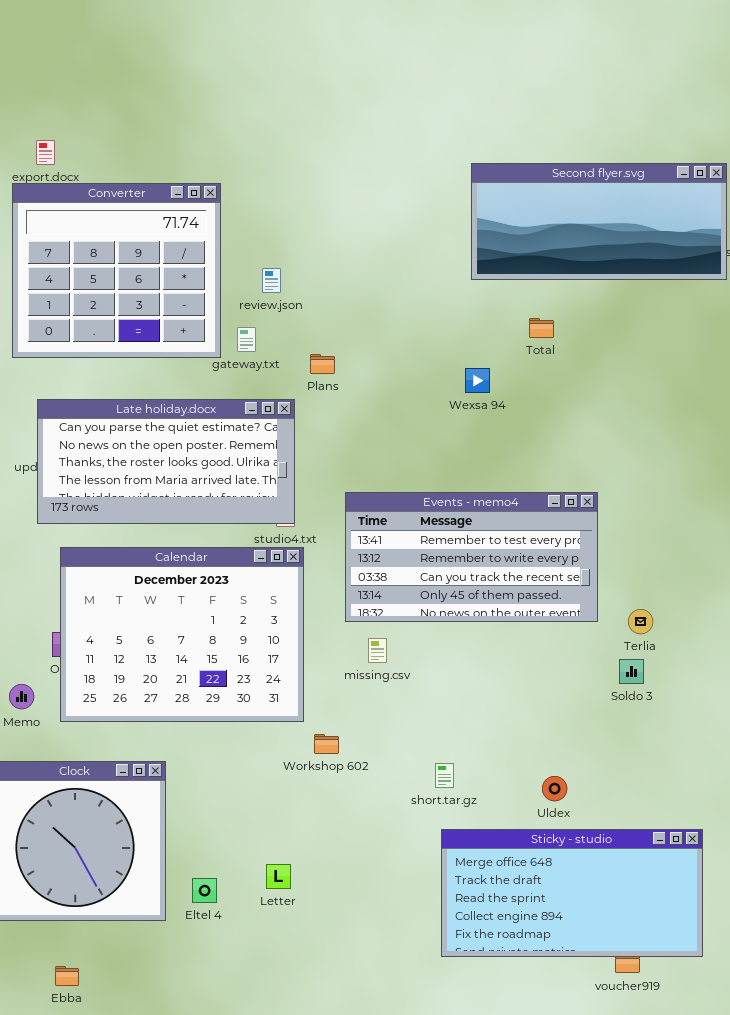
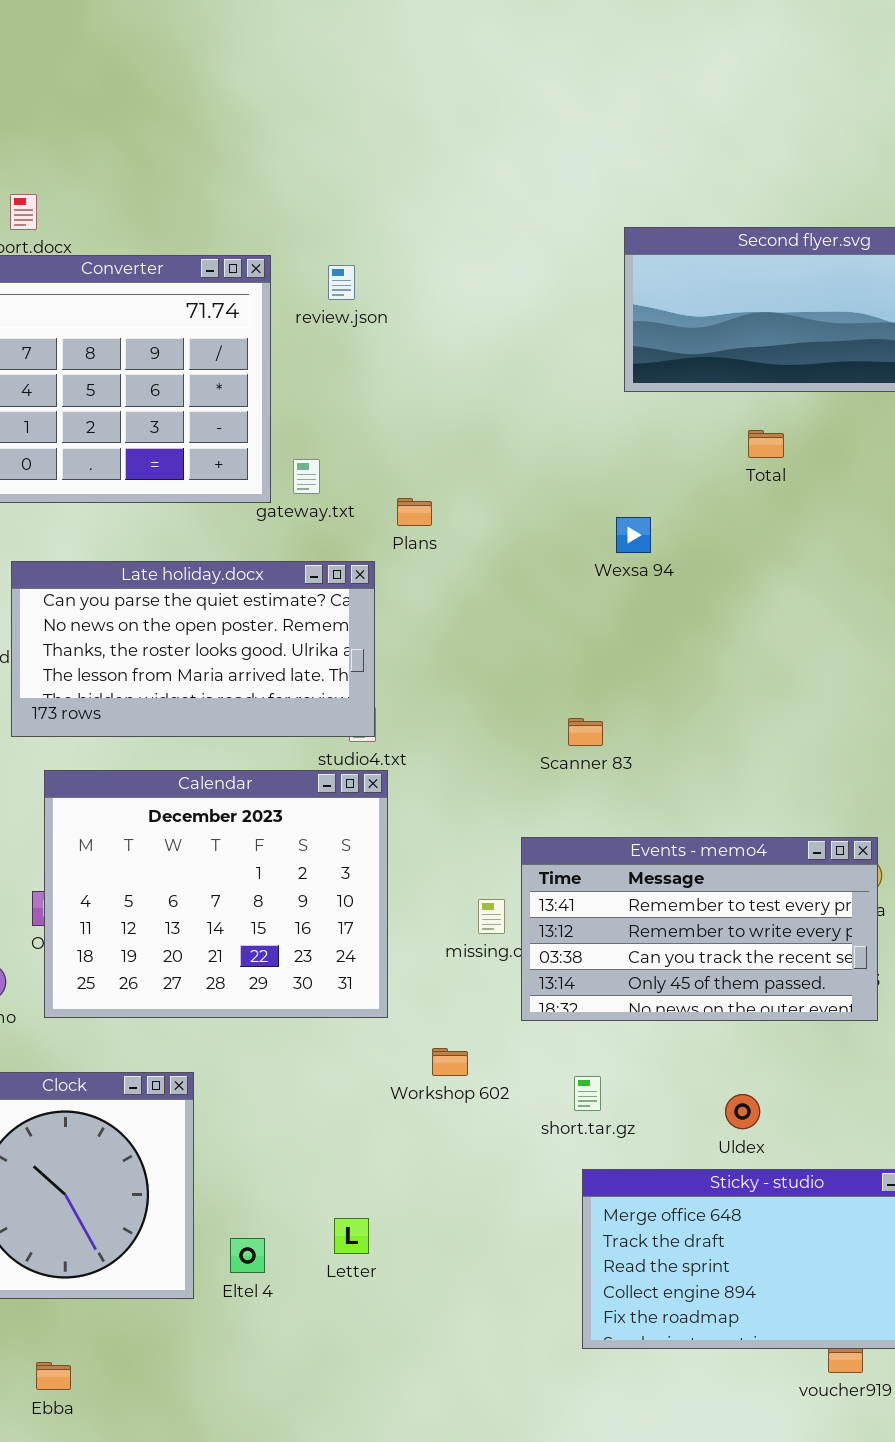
review.json: [262,268,281,293] -> [328,265,355,300], moved
Total: [529,318,554,338] -> [748,430,784,458], moved
Events - memo4: [345,492,598,622] -> [521,837,878,1021], moved
Workshop 602: [314,734,339,754] -> [432,1048,468,1076], moved

